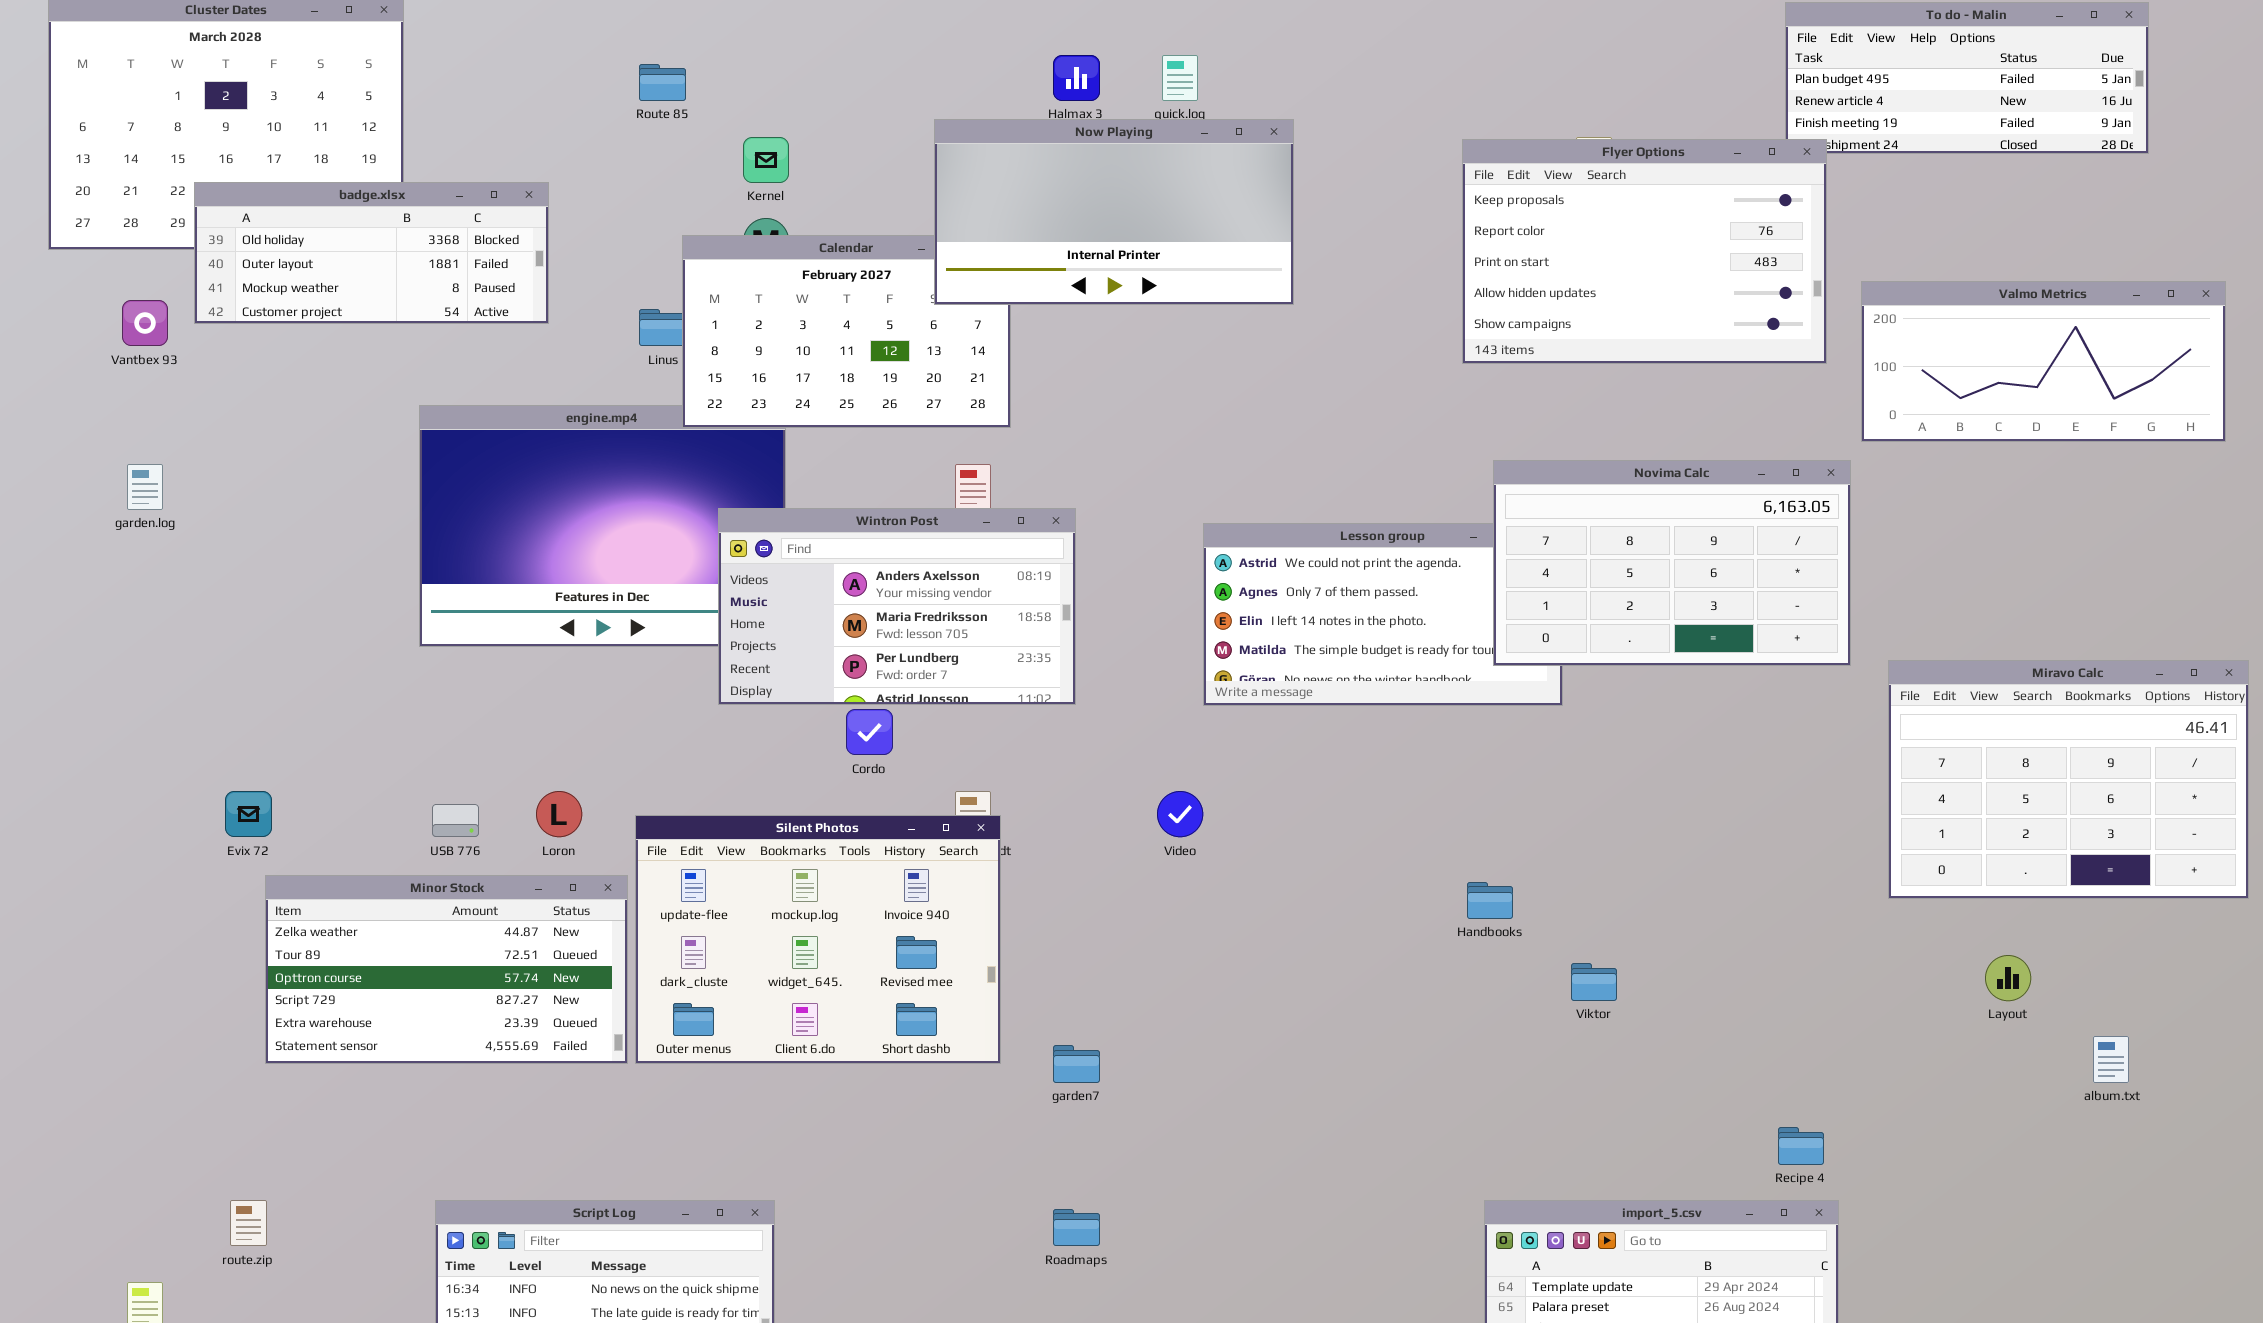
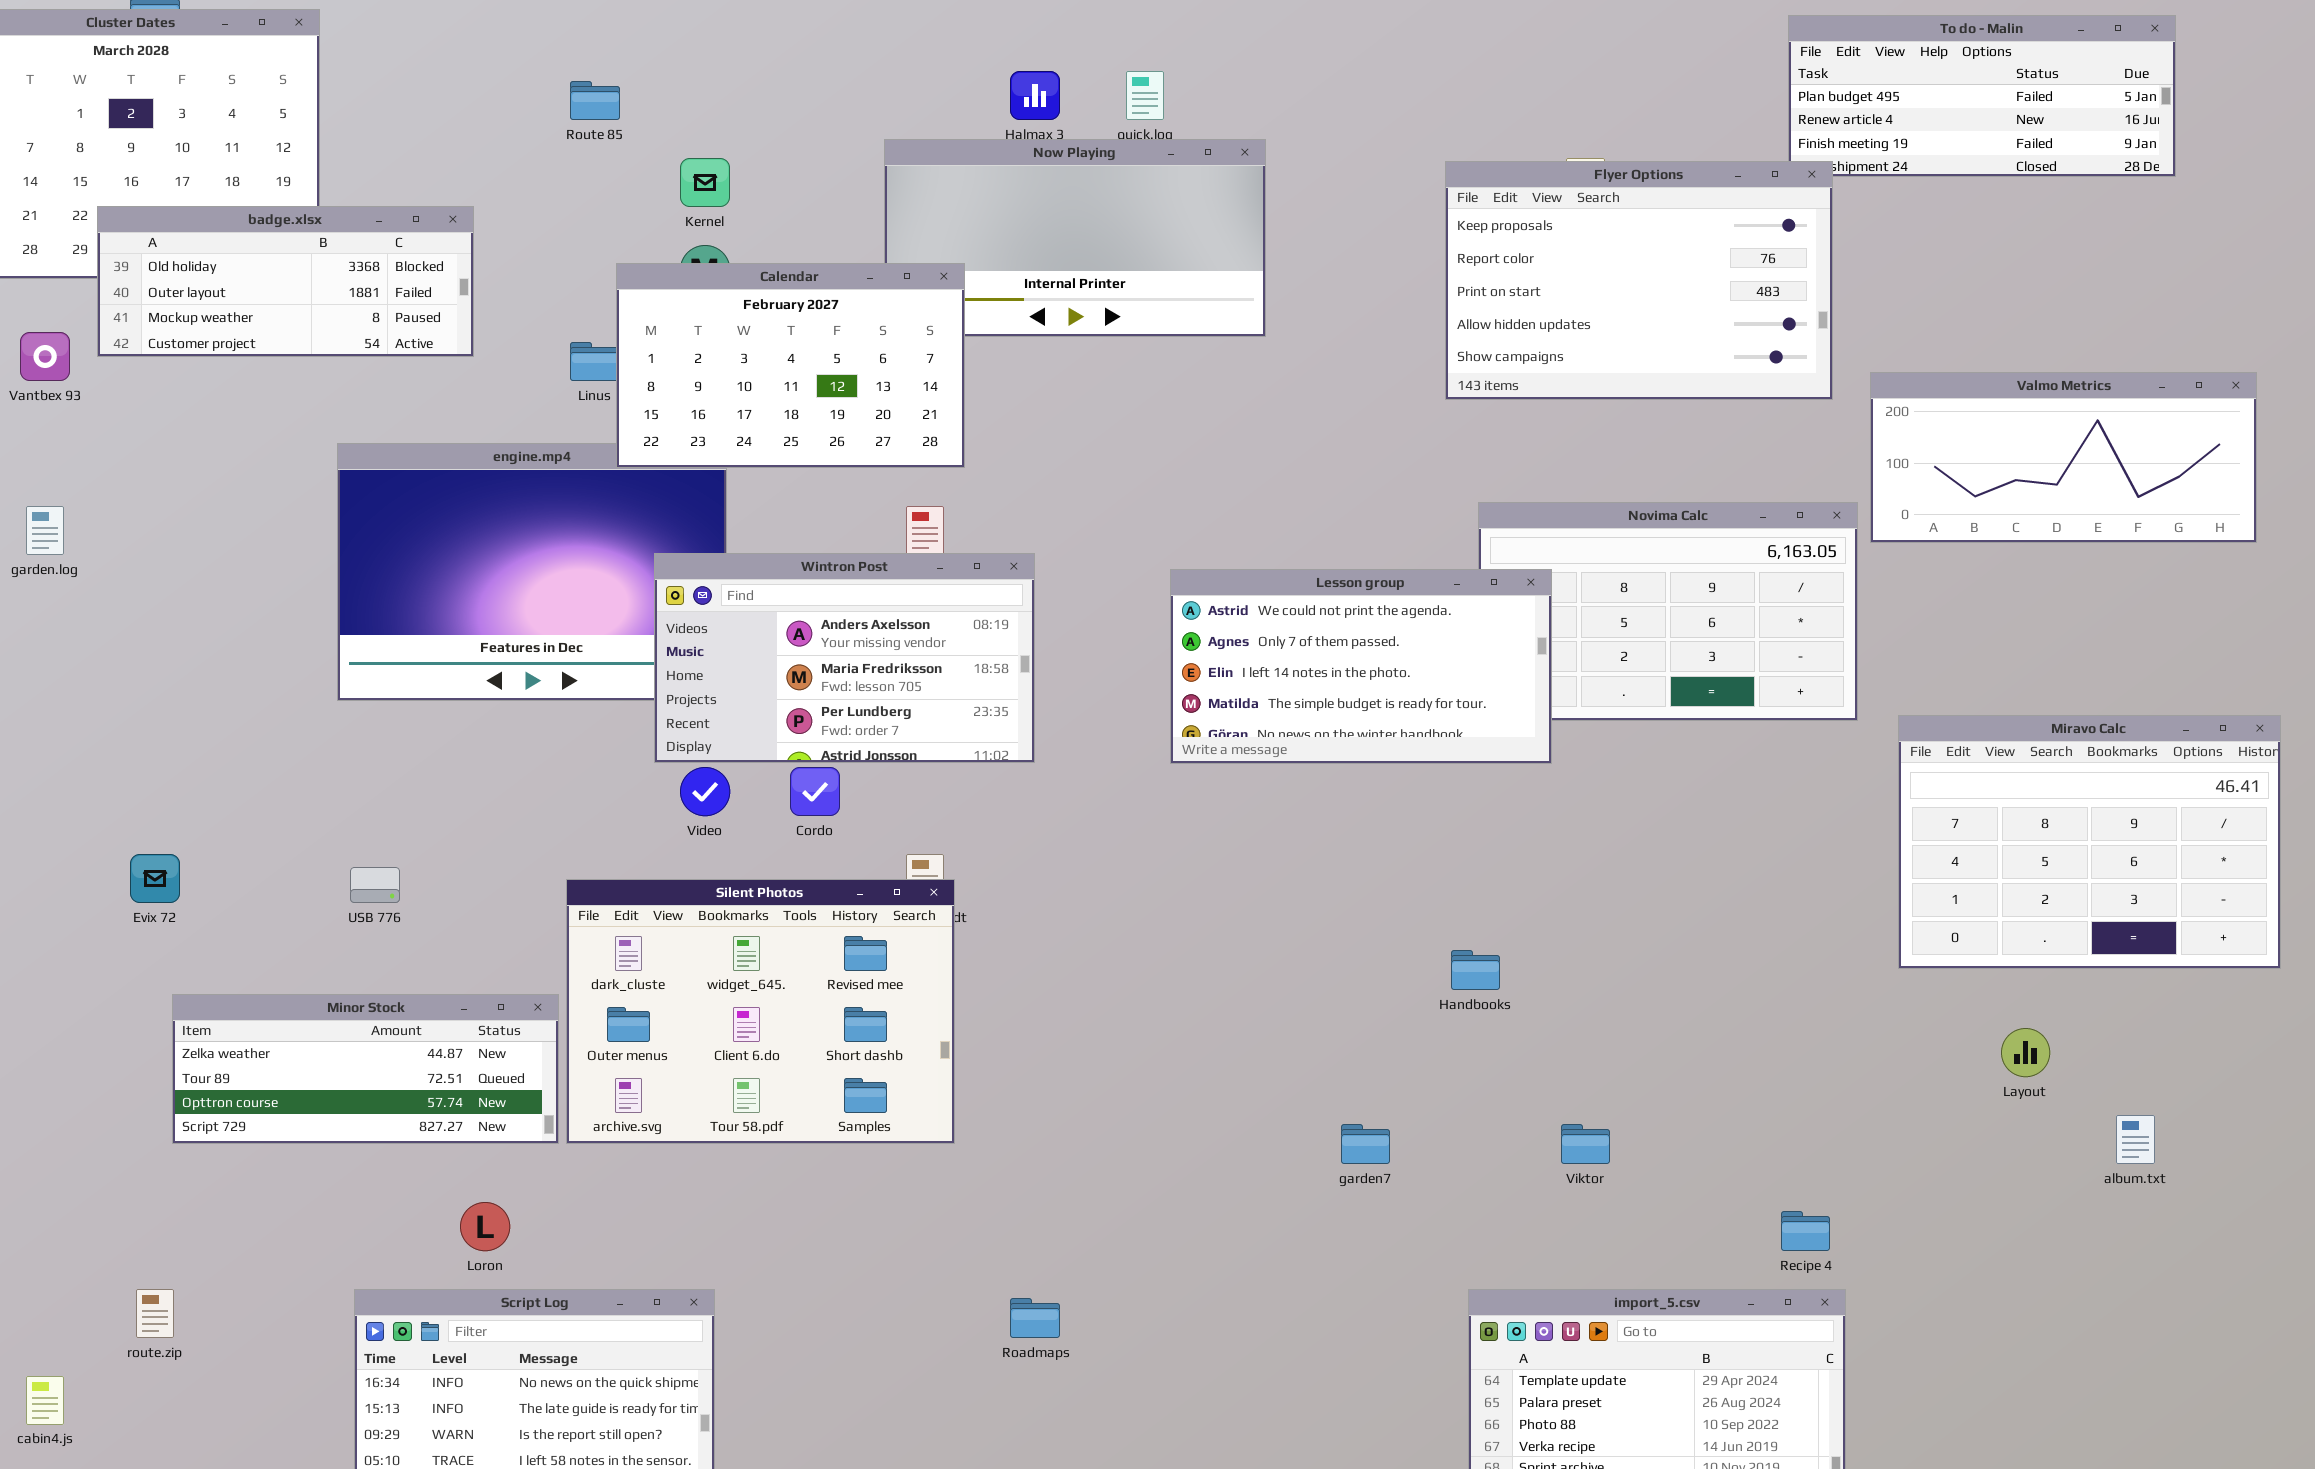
Calendar: [682,235,1011,428] -> [616,263,965,468], raised
Valmo Metrics: [1861,281,2226,442] -> [1870,372,2257,543], moved
Lesson group: [1203,523,1563,706] -> [1170,569,1552,764], raised
Loron: [536,791,582,837] -> [460,1202,510,1251], moved
Video: [1157,791,1203,837] -> [680,767,730,816], moved
Silent Photos: [635,815,1001,1064] -> [566,879,955,1144], scrolled down 1 row
Minor Stock: [265,875,628,1064] -> [172,994,559,1144], resized
Viktor: [1571,963,1617,1001] -> [1561,1124,1610,1164], moved
garden7: [1053,1045,1100,1083] -> [1341,1124,1390,1164], moved

